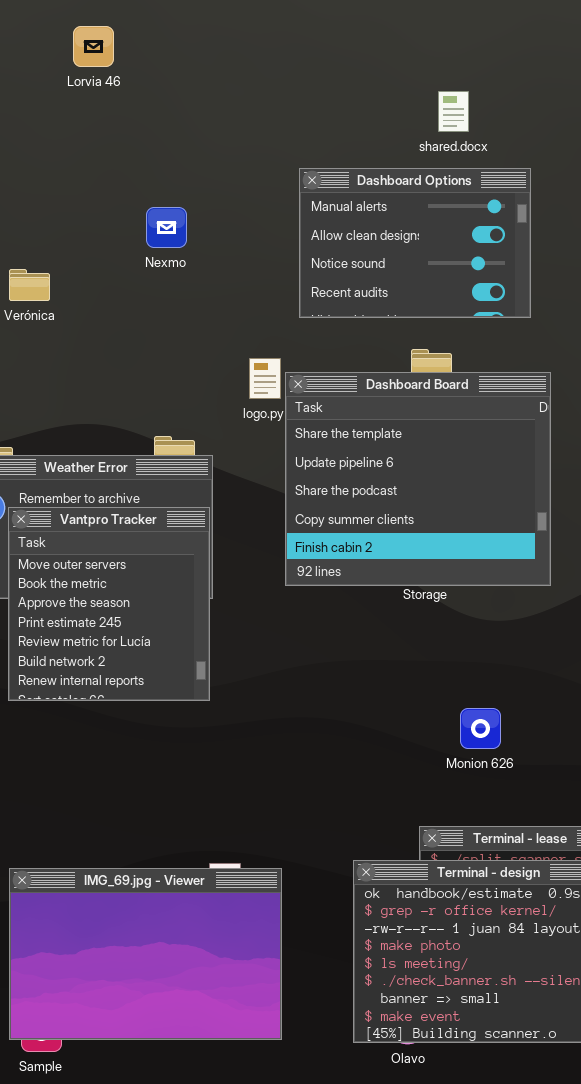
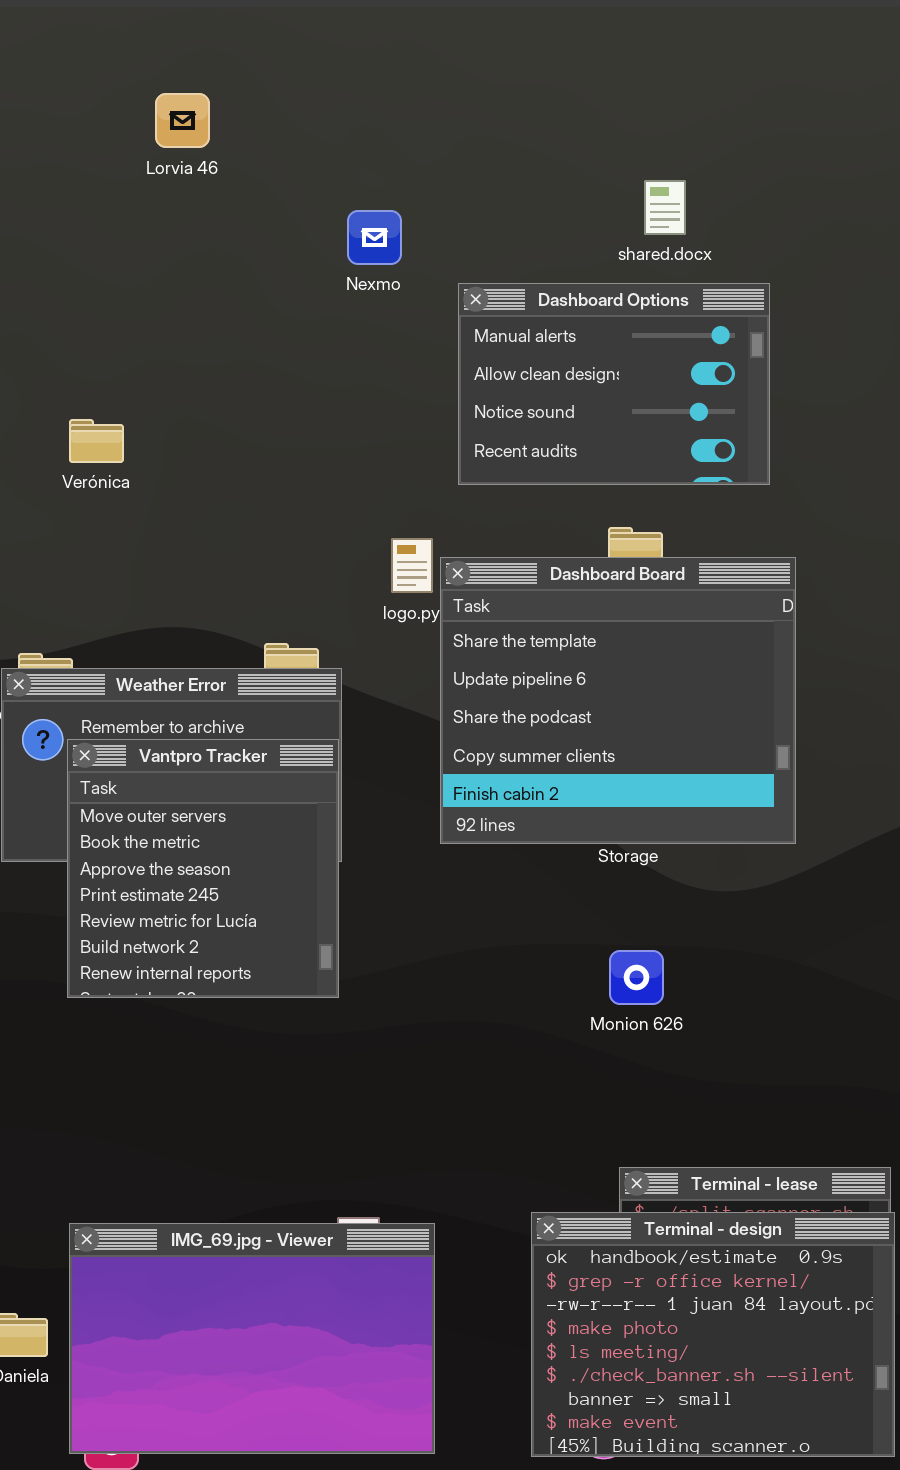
Nexmo: [146,207,187,248] -> [347,210,402,265], moved
Monion 626: [460,708,501,749] -> [609,950,664,1005], moved

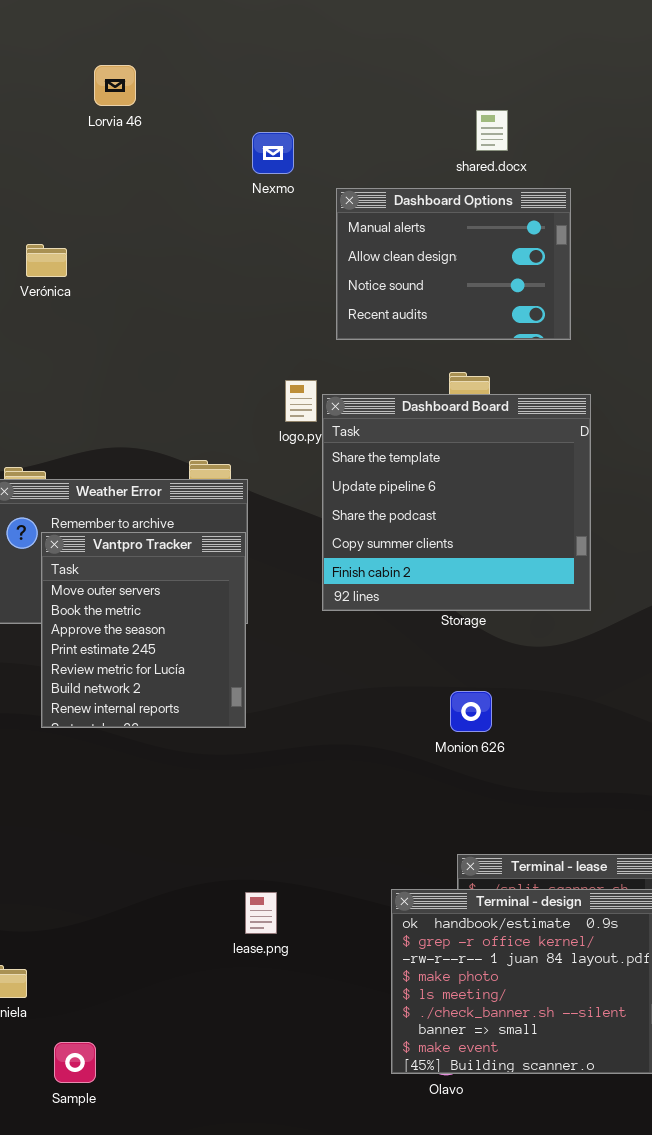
Lorvia 46: [155,93,210,148] -> [94,65,136,106], moved
Verónica: [69,419,124,463] -> [26,244,67,277], moved
IMG_69.jpg - Viewer: [69,1223,435,1454] -> none, closed

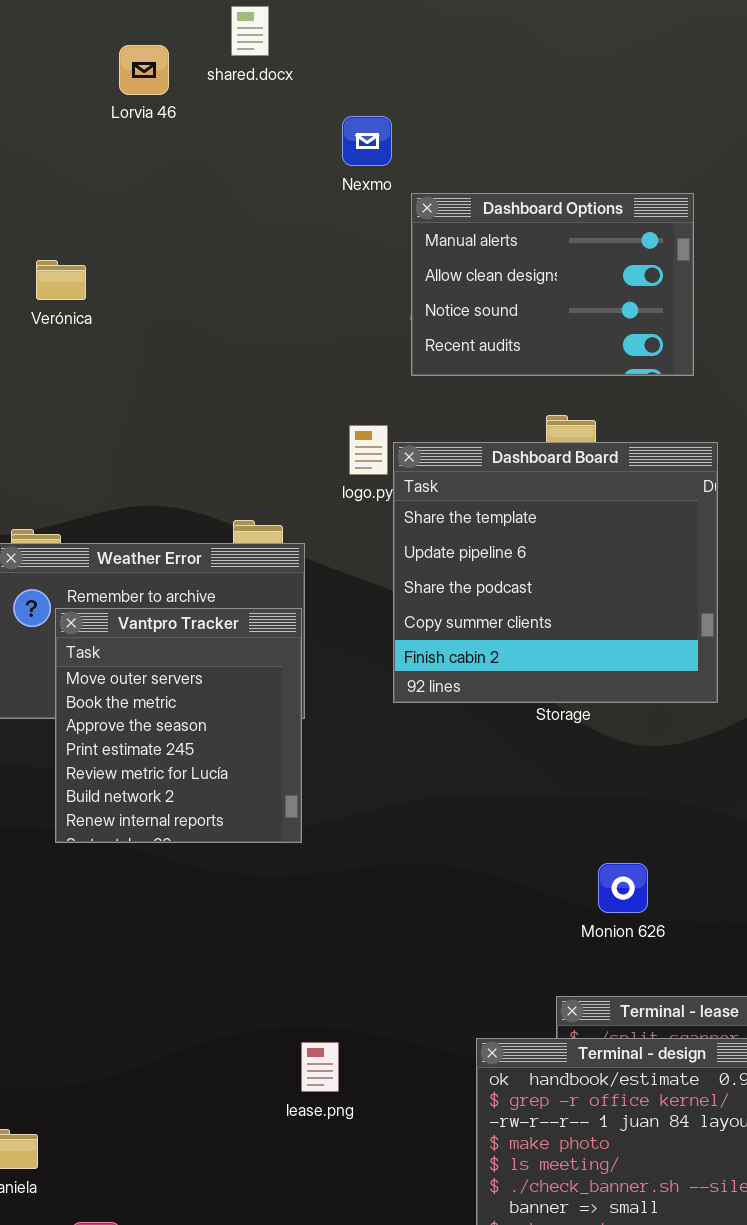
shared.docx: [476,110,508,151] -> [231,6,269,56], moved
Nexmo: [252,132,294,174] -> [342,116,392,166], moved
Monion 626: [450,691,492,732] -> [598,863,648,913], moved

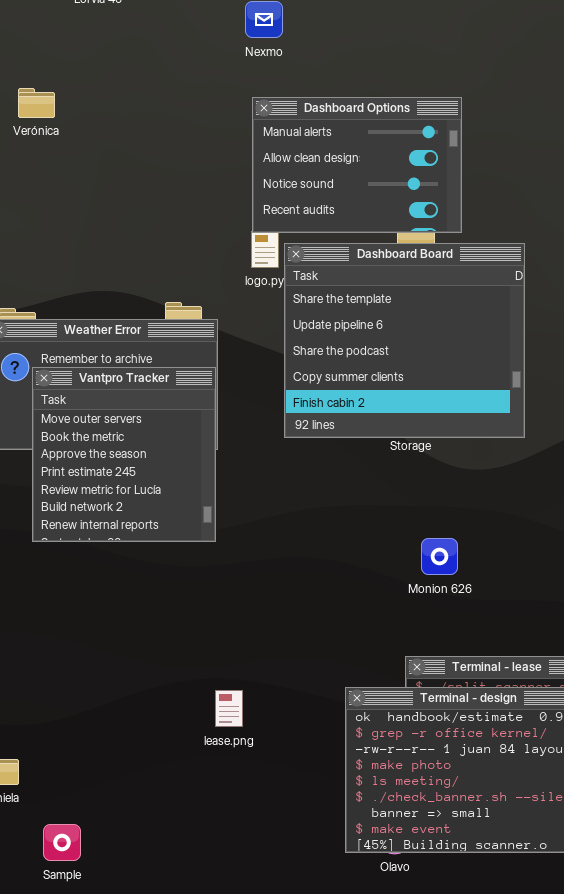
Dashboard Options: [411,193,694,376] -> [252,97,462,233], moved
Verónica: [36,260,86,300] -> [18,88,55,118], moved
Monion 626: [598,863,648,913] -> [421,538,458,575], moved

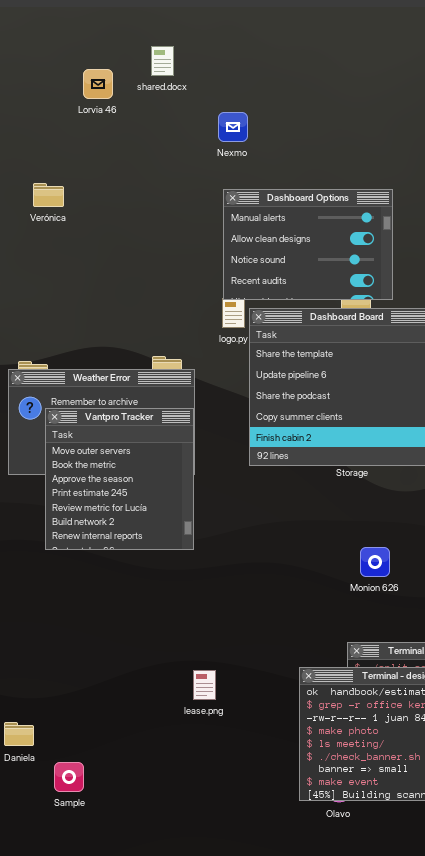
Sample: [43,824,81,861] -> [54,762,84,792], moved

